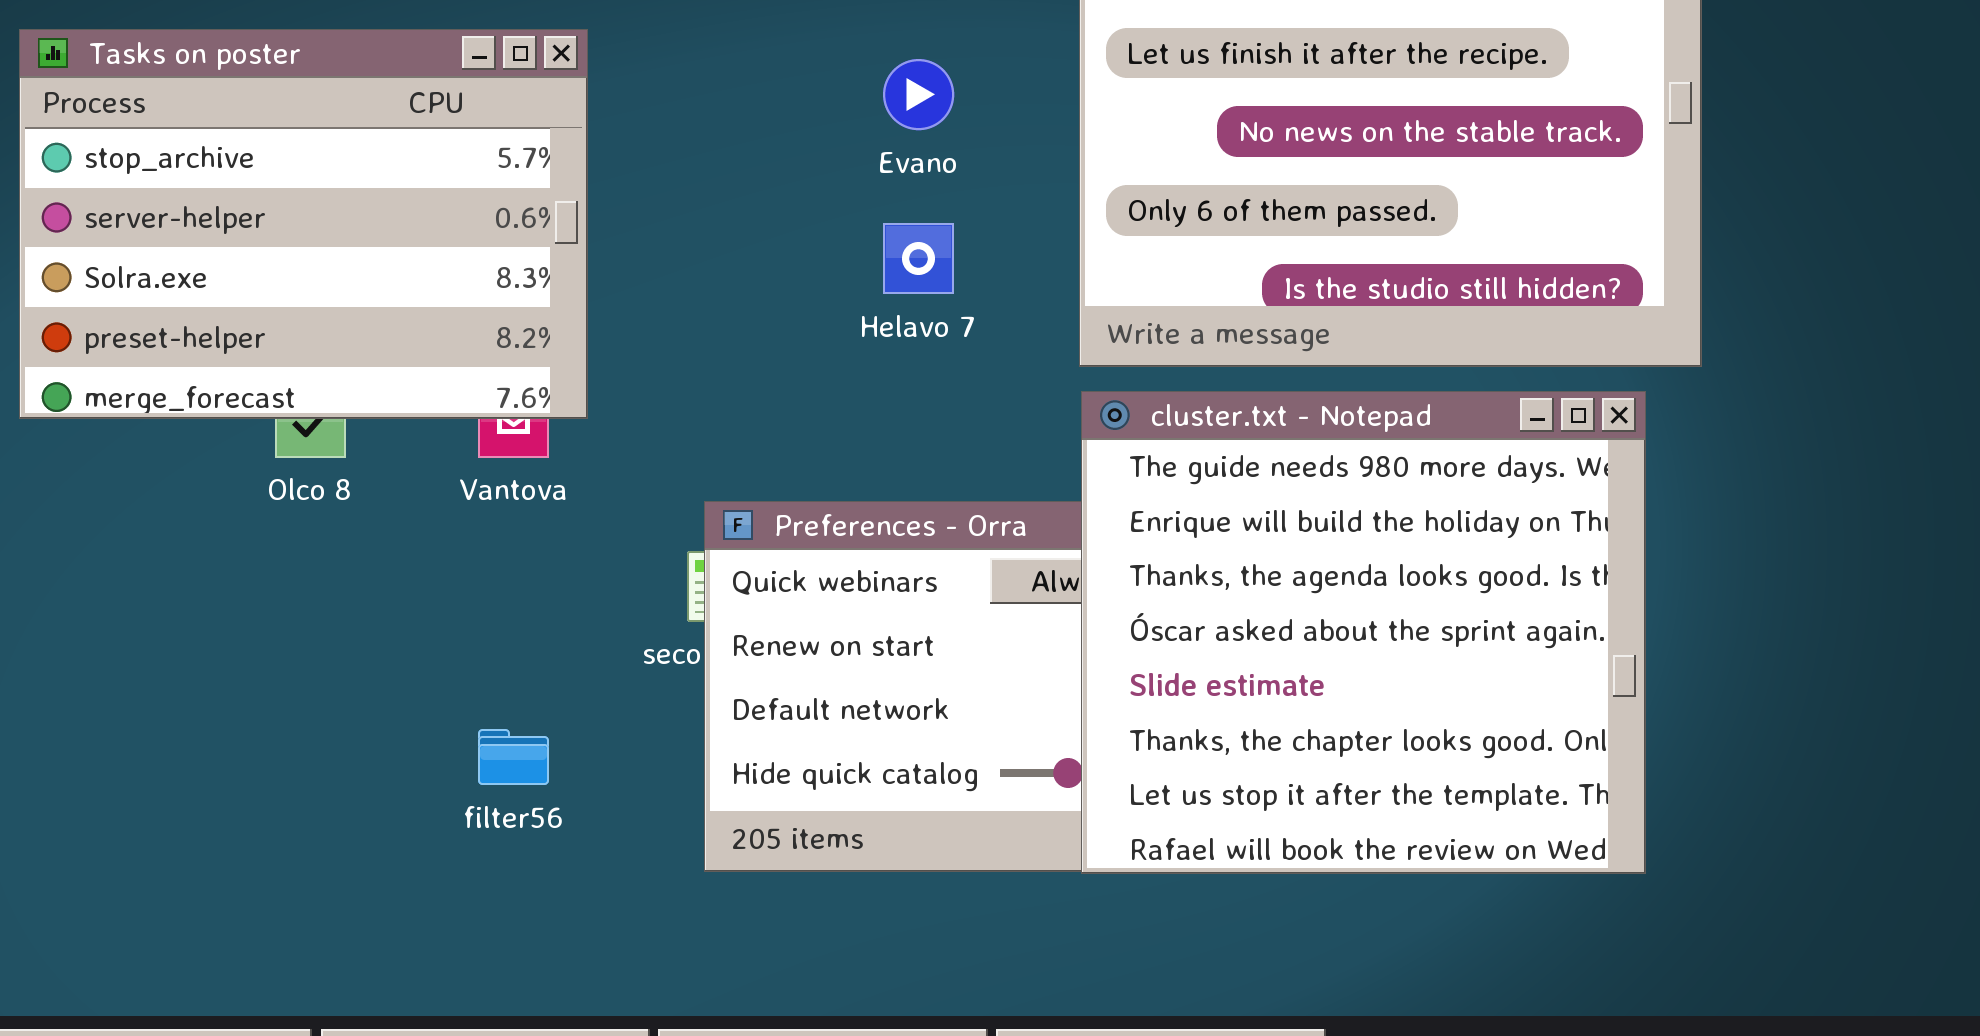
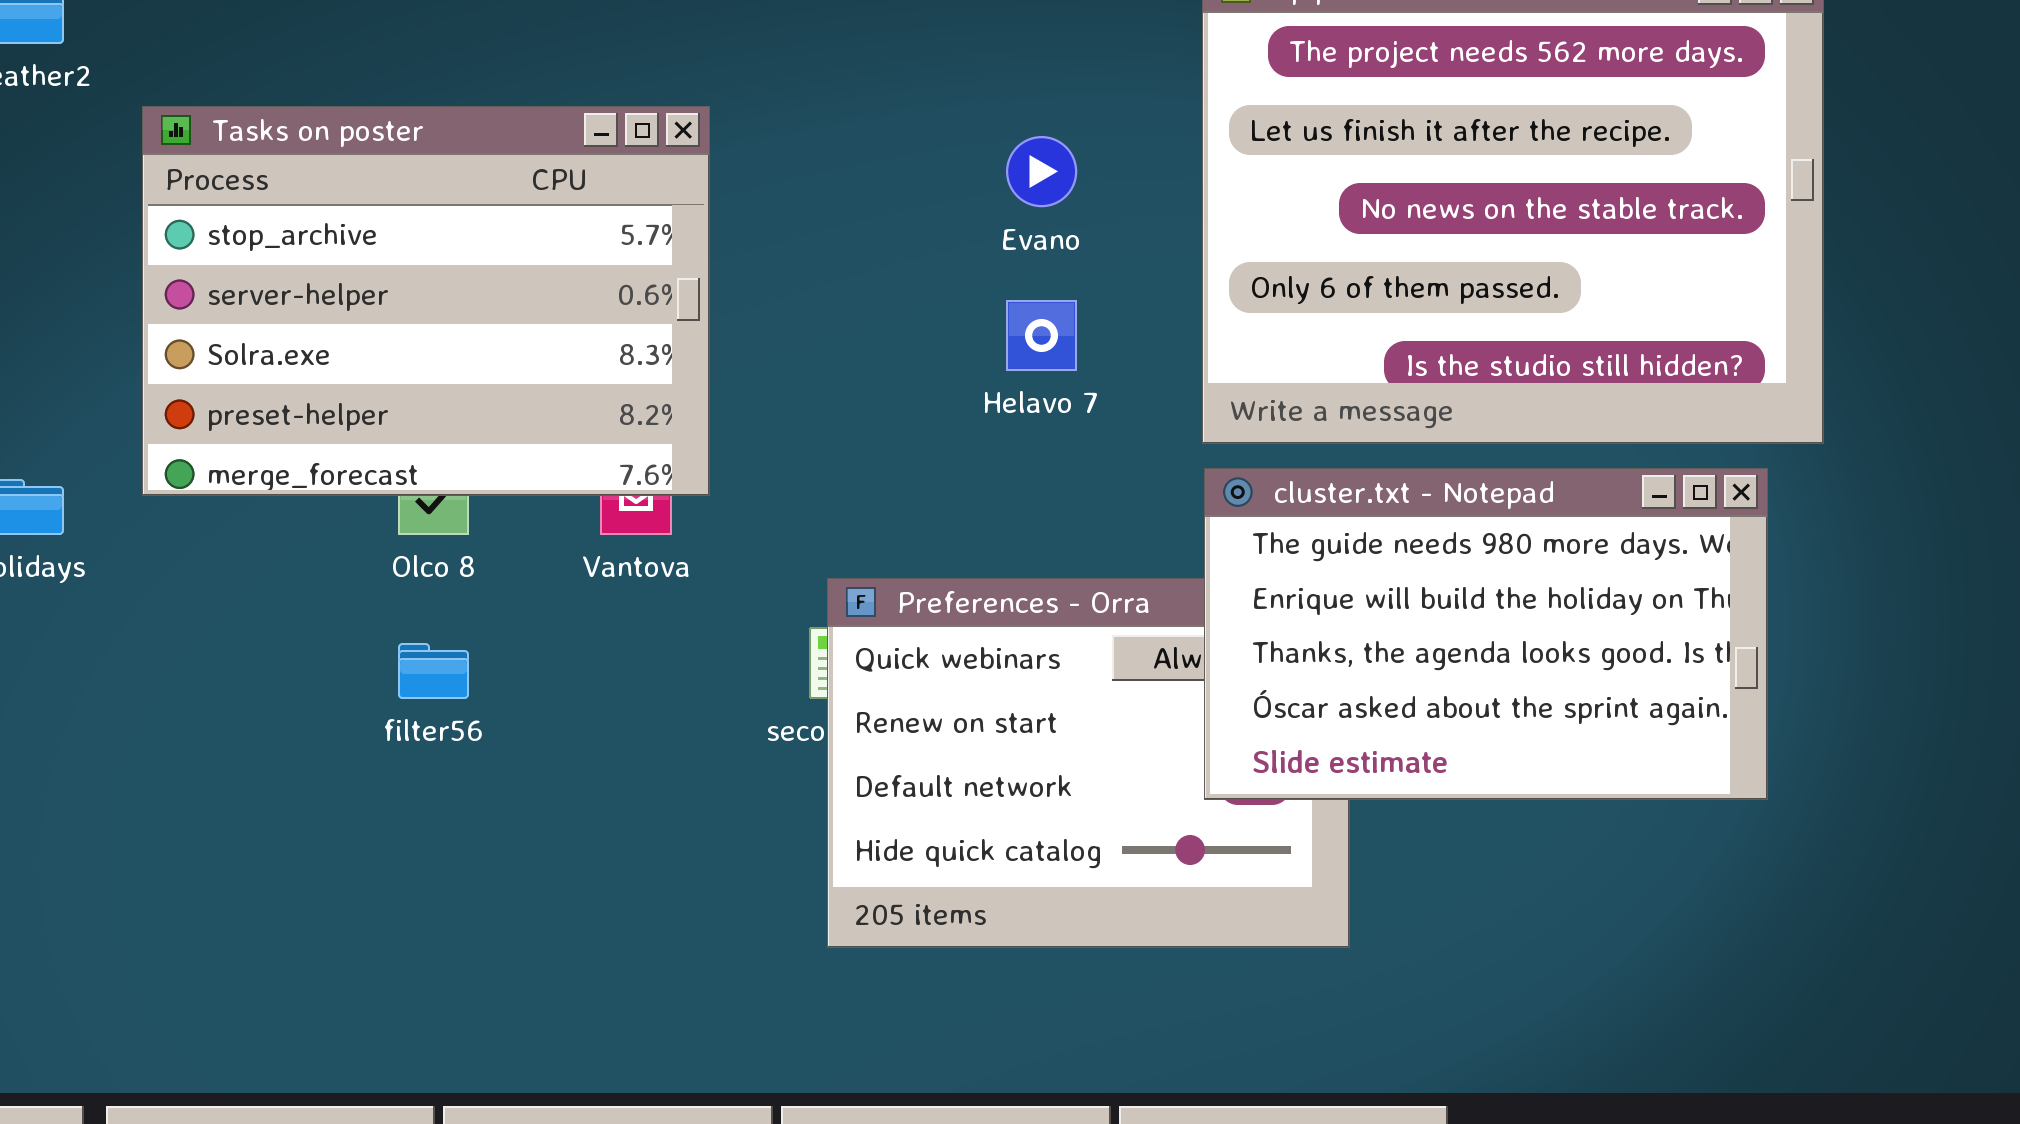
cluster.txt - Notepad: [1081,391,1646,874] -> [1204,468,1768,800], resized
filter56: [478,729,549,785] -> [398,643,469,699], moved

